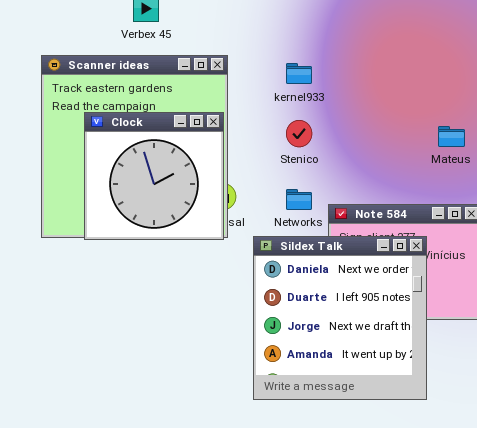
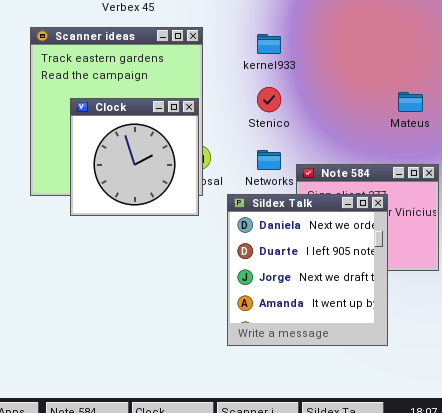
Clock: [84,112,224,240] -> [70,98,199,216], moved

